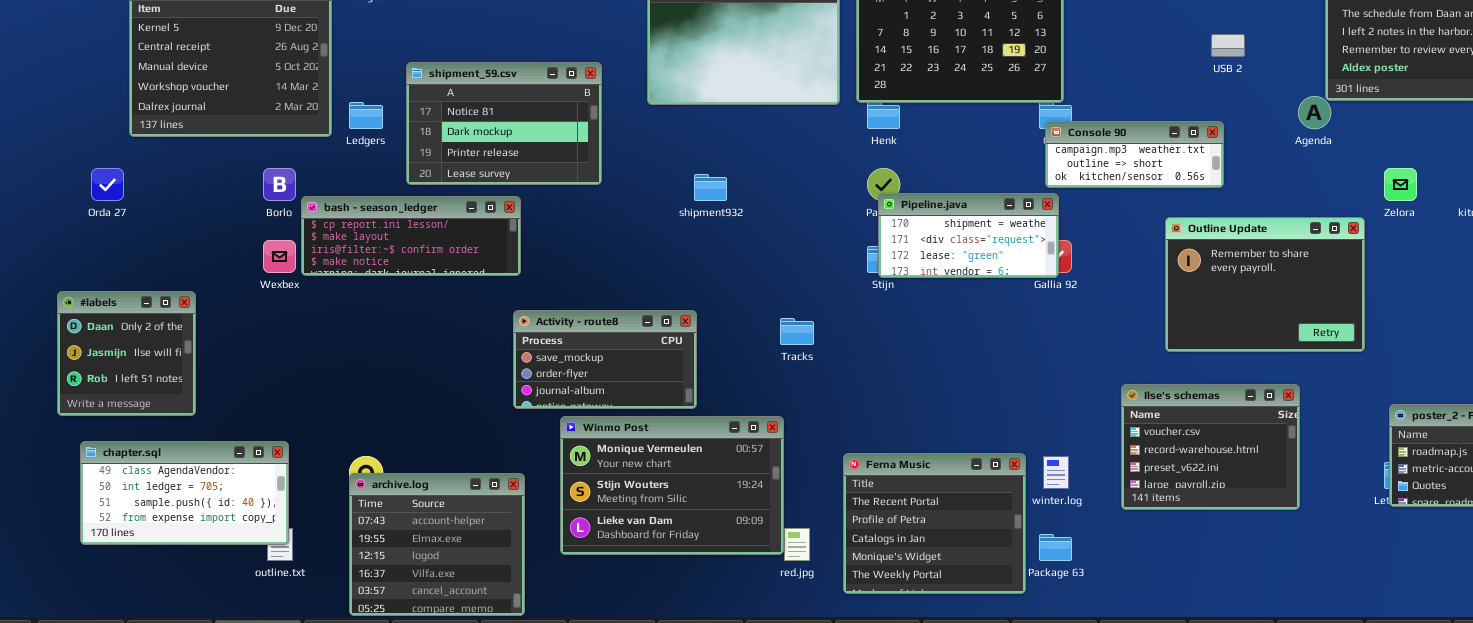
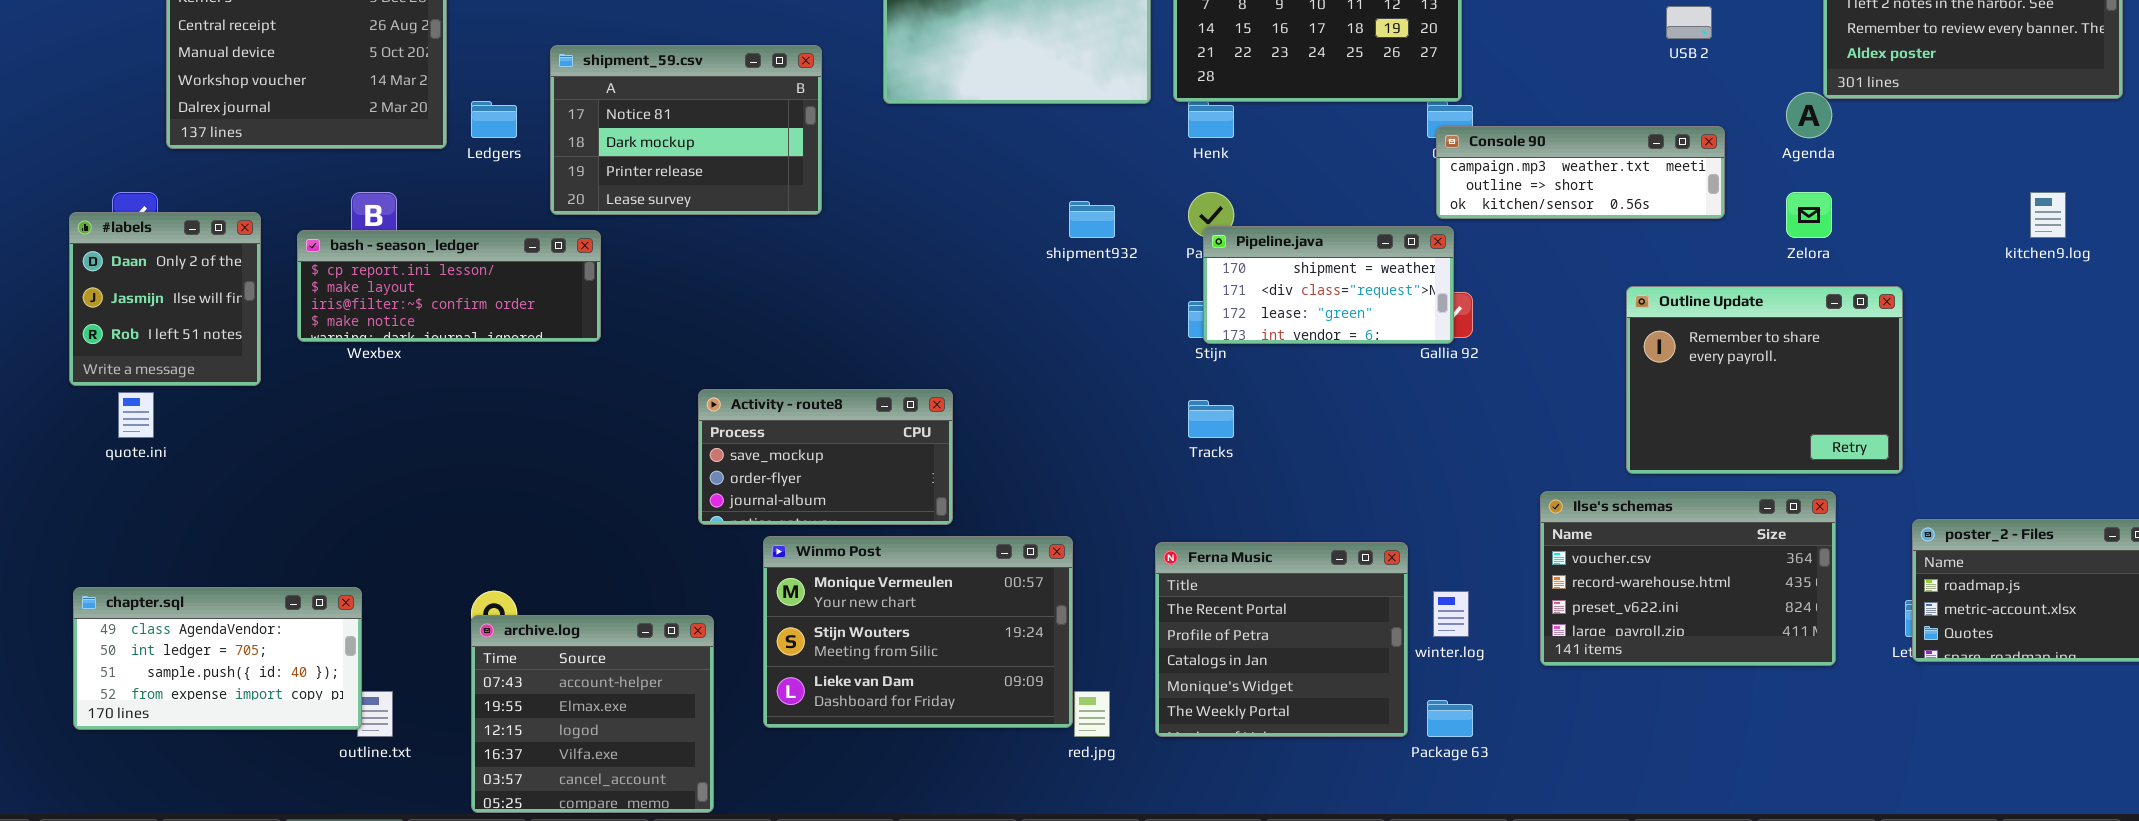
Console 90: [1045,121,1224,188] -> [1436,126,1725,219], resized
Zelora: [1384,168,1417,201] -> [1786,192,1832,238], moved
shipment932: [694,174,727,201] -> [1069,201,1115,238], moved
bash - season_ledger: [301,196,521,276] -> [297,230,601,342], moved
Outline Update: [1165,217,1365,352] -> [1626,286,1903,474], moved
#labels: [57,291,196,416] -> [69,212,261,386], moved
Tracks: [780,318,814,345] -> [1188,400,1234,438], moved
Ilse's schemas: [1121,384,1300,510] -> [1540,491,1836,666], resized
chapter.sql: [80,441,289,545] -> [73,587,362,730], moved
Ferna Music: [843,453,1026,594] -> [1155,542,1408,737], moved

